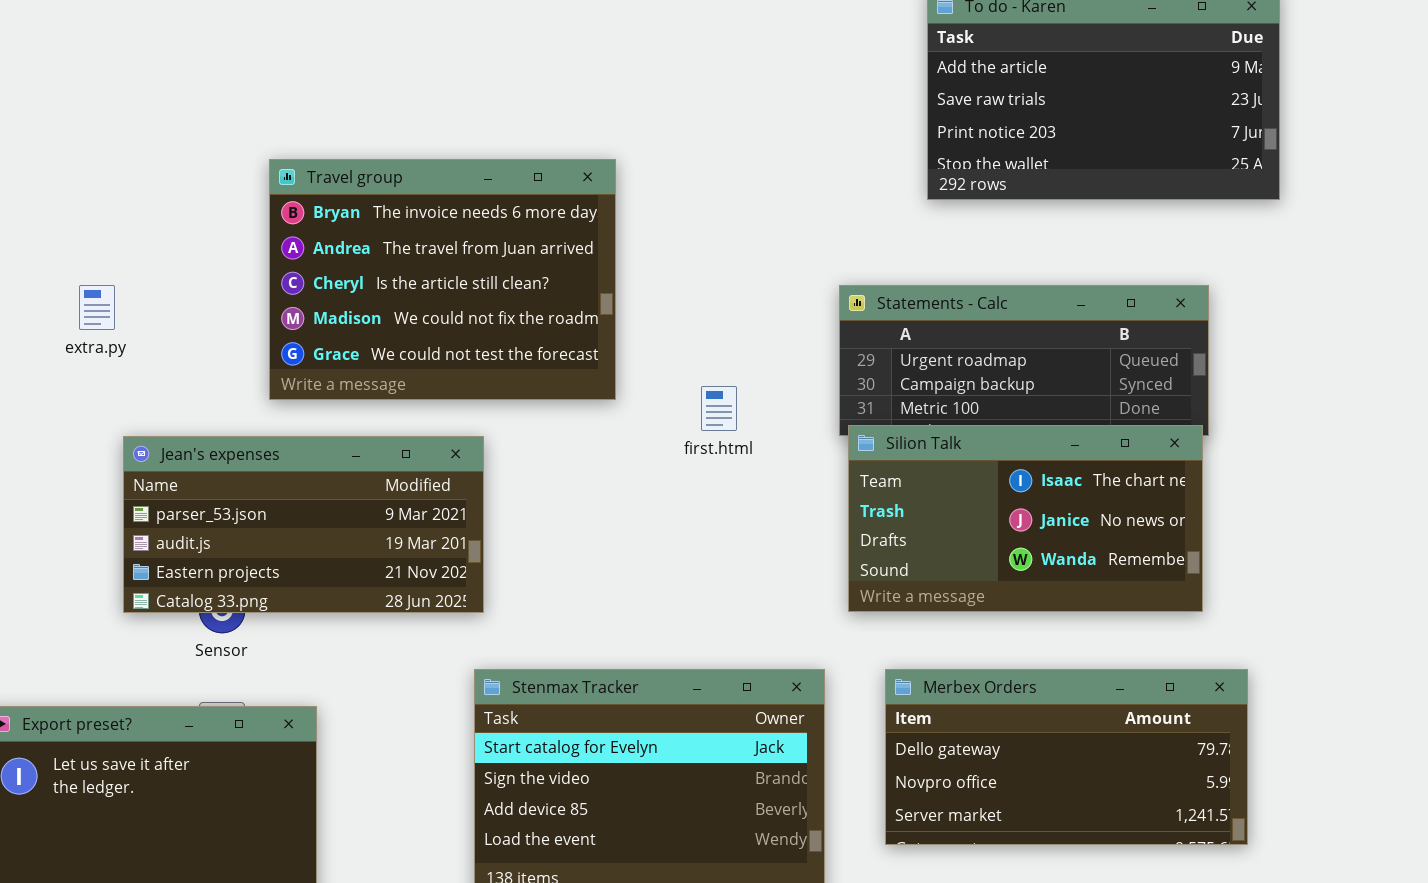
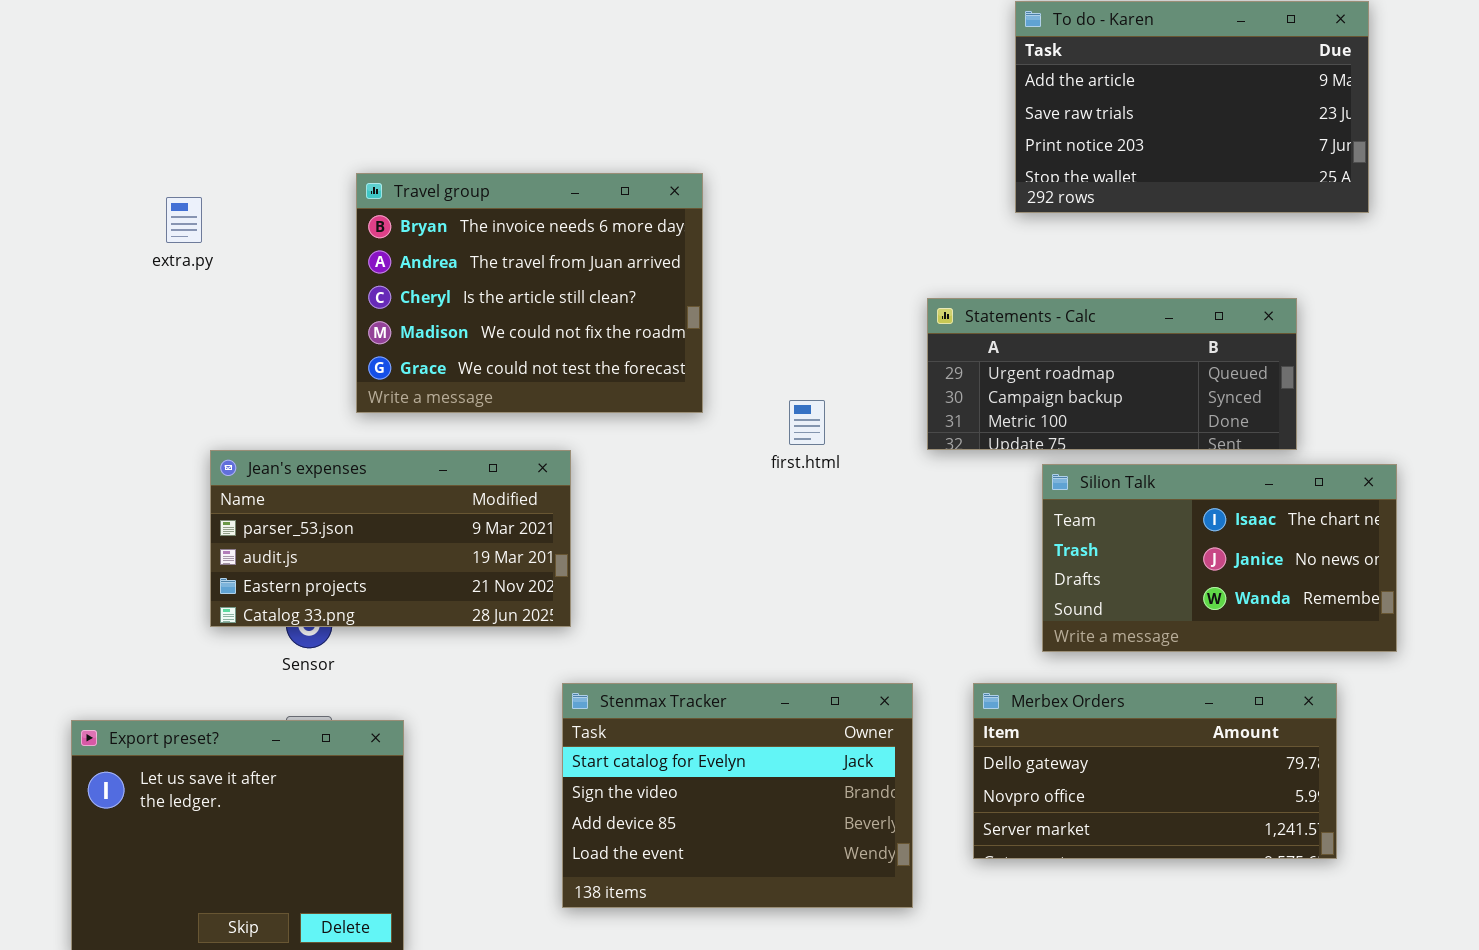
extra.py: [79,285,115,330] -> [166,197,202,243], moved
Silion Talk: [848,425,1203,612] -> [1042,464,1397,652], moved

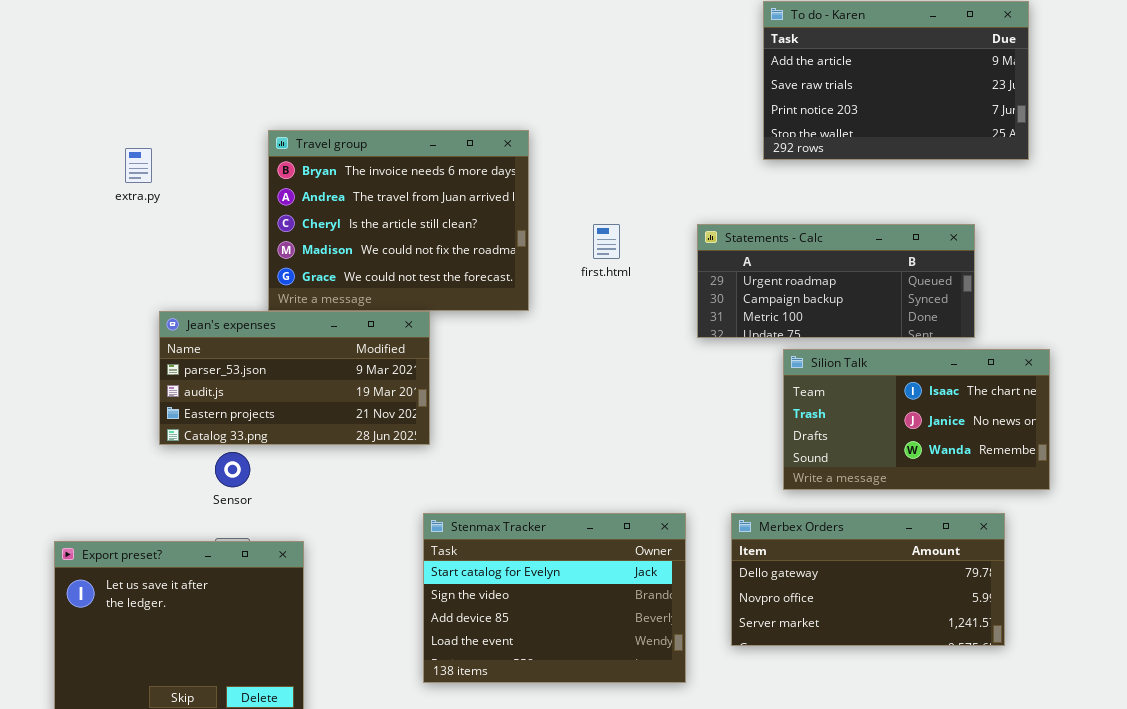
first.html: [789,400,825,445] -> [593,224,620,259], moved
Jean's expenses: [210,450,571,627] -> [159,311,430,445], moved

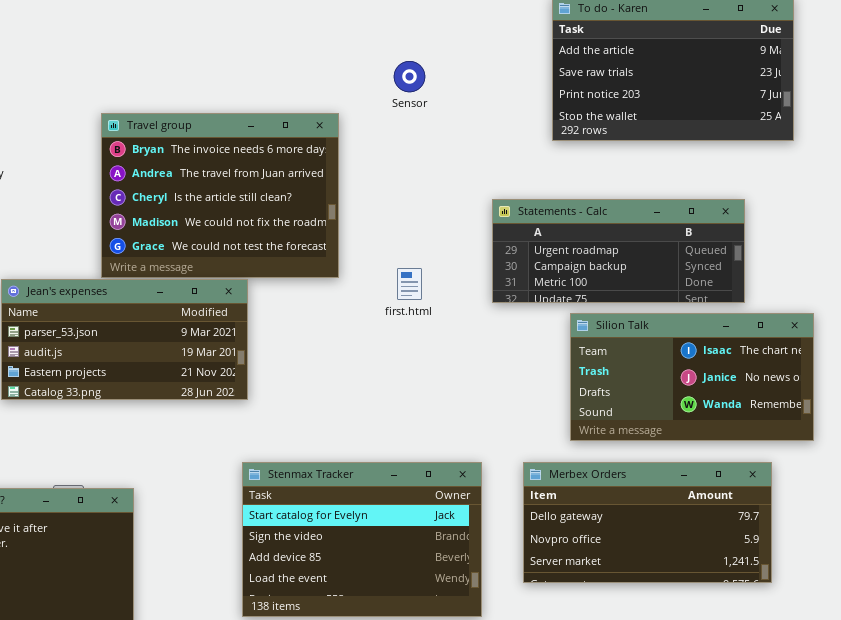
first.html: [593,224,620,259] -> [397,268,422,300], moved
Sensor: [215,452,250,487] -> [394,61,425,92], moved

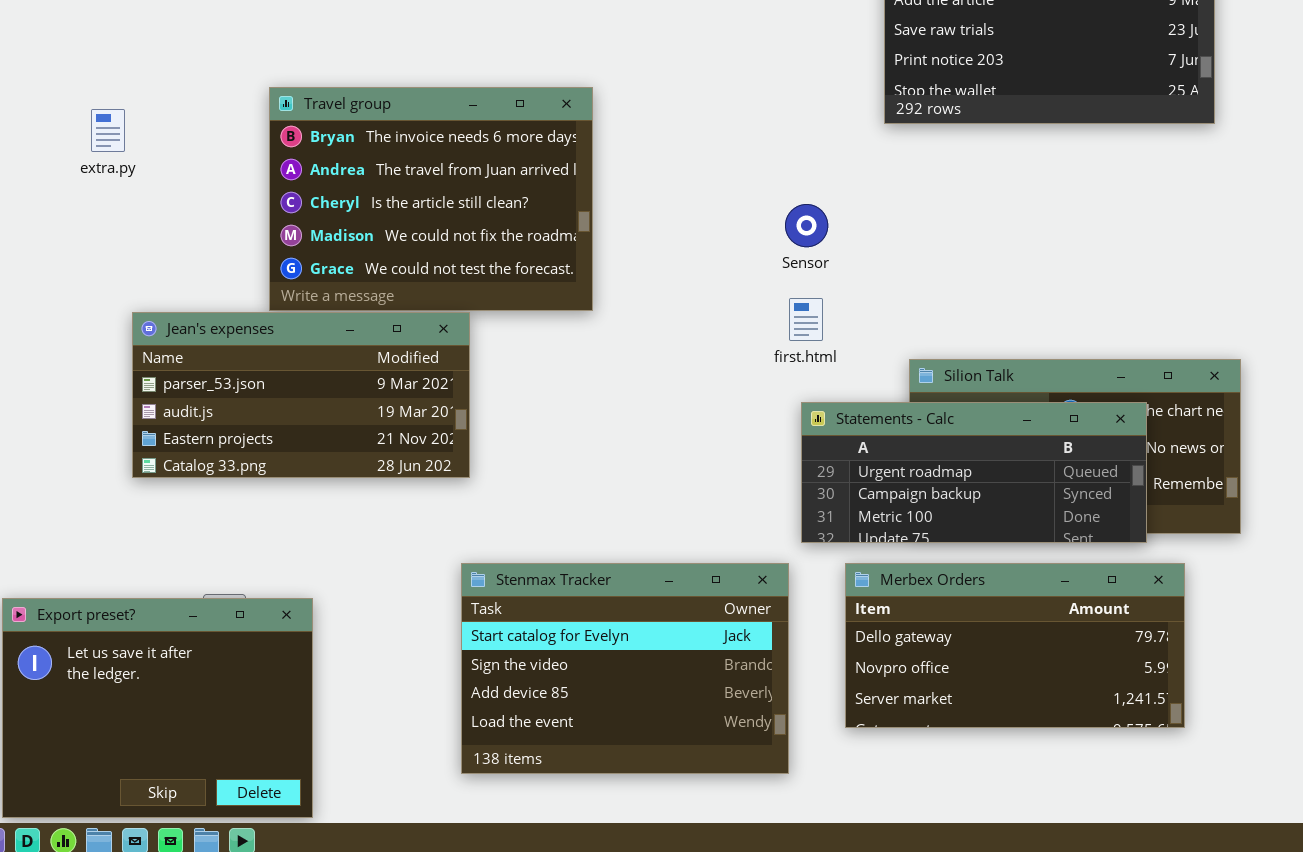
Sensor: [394,61,425,92] -> [785,204,828,247], moved
Statements - Calc: [492,199,745,303] -> [801,402,1147,543], moved
first.html: [397,268,422,300] -> [789,298,823,341], moved

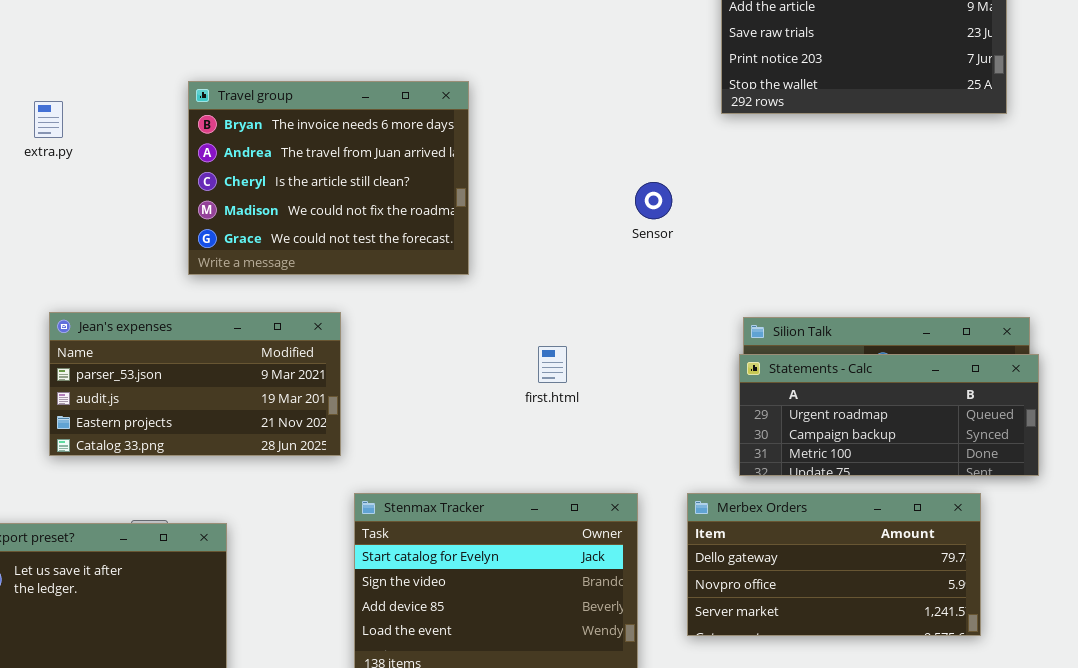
first.html: [789,298,823,341] -> [538,346,567,383], moved
Jean's expenses: [132,312,470,478] -> [49,312,341,456], moved
Statements - Calc: [801,402,1147,543] -> [739,354,1039,476], moved

